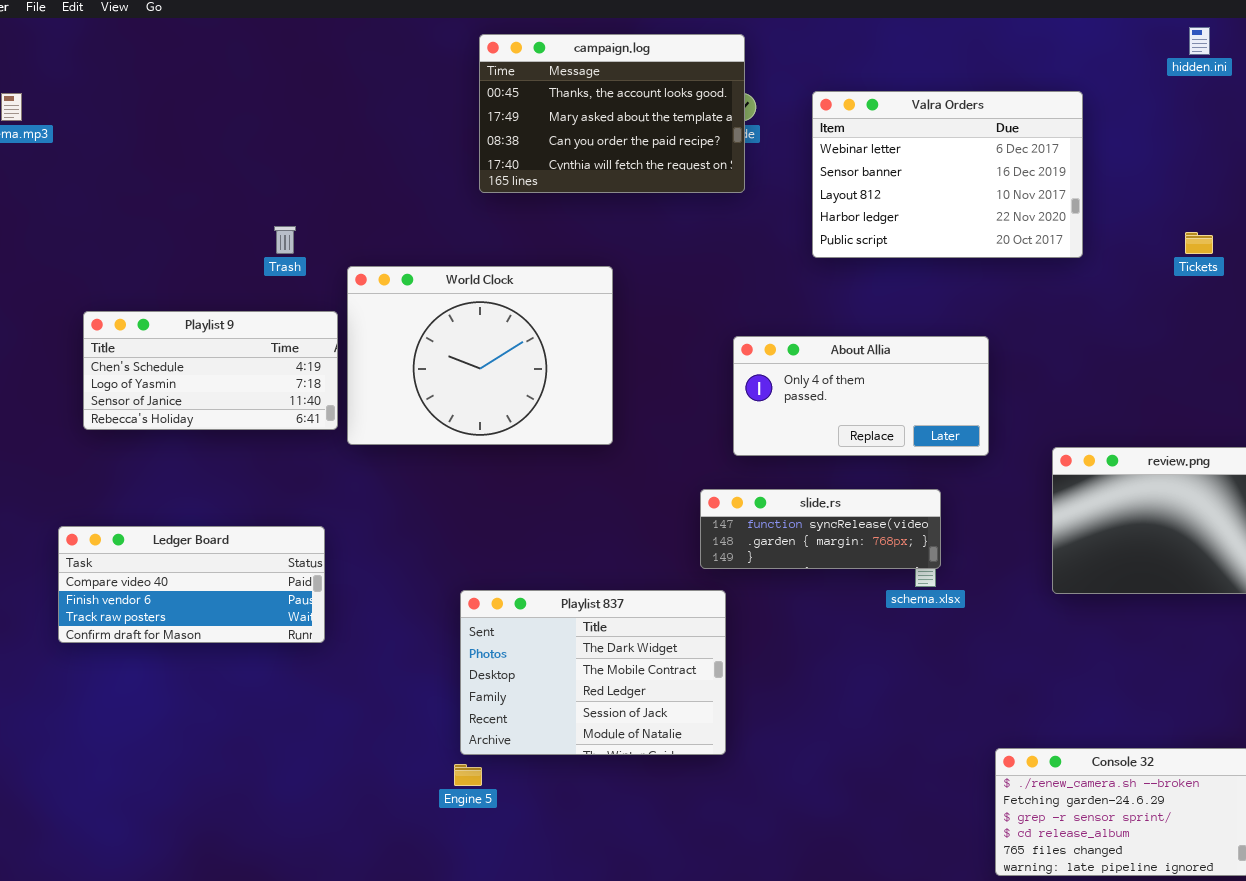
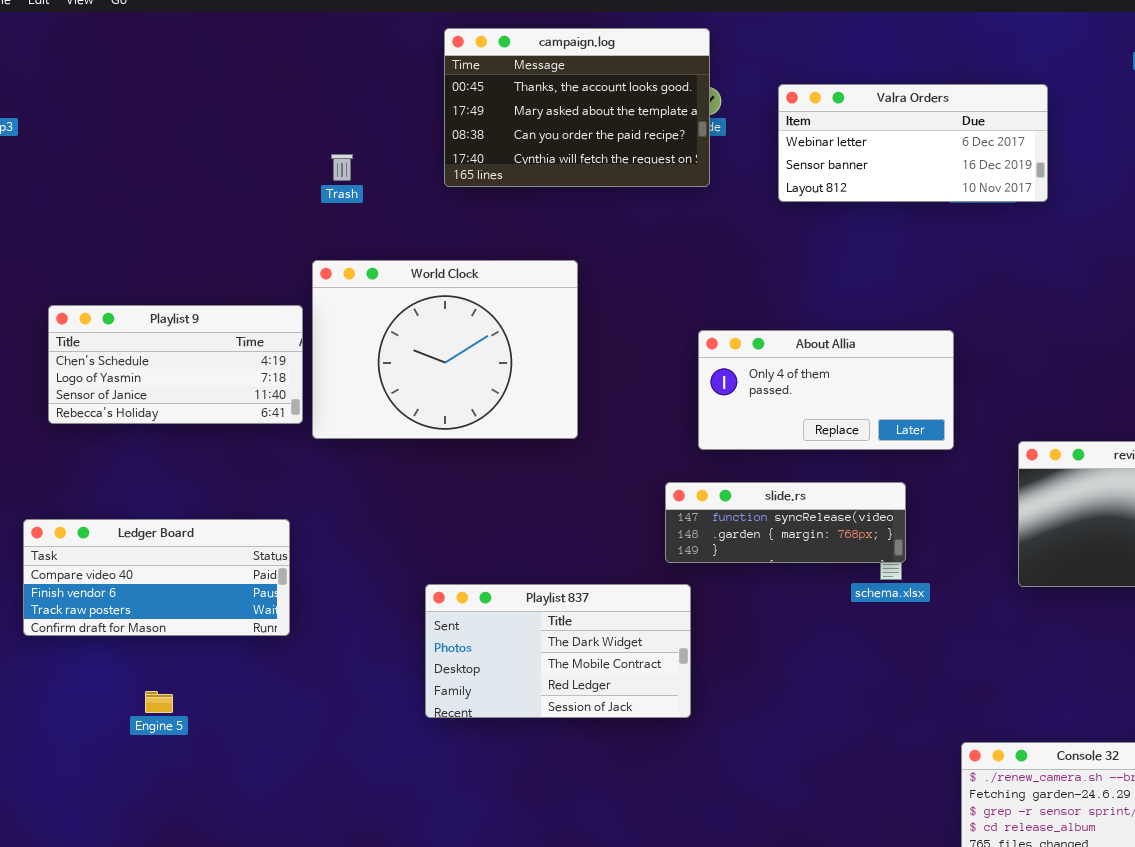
Valra Orders: [812,91,1083,258] -> [778,84,1048,202], resized
Trash: [274,226,296,254] -> [331,154,353,181], moved
Playlist 837: [460,590,726,755] -> [425,584,691,718], resized
Engine 5: [454,764,482,786] -> [145,691,173,713], moved

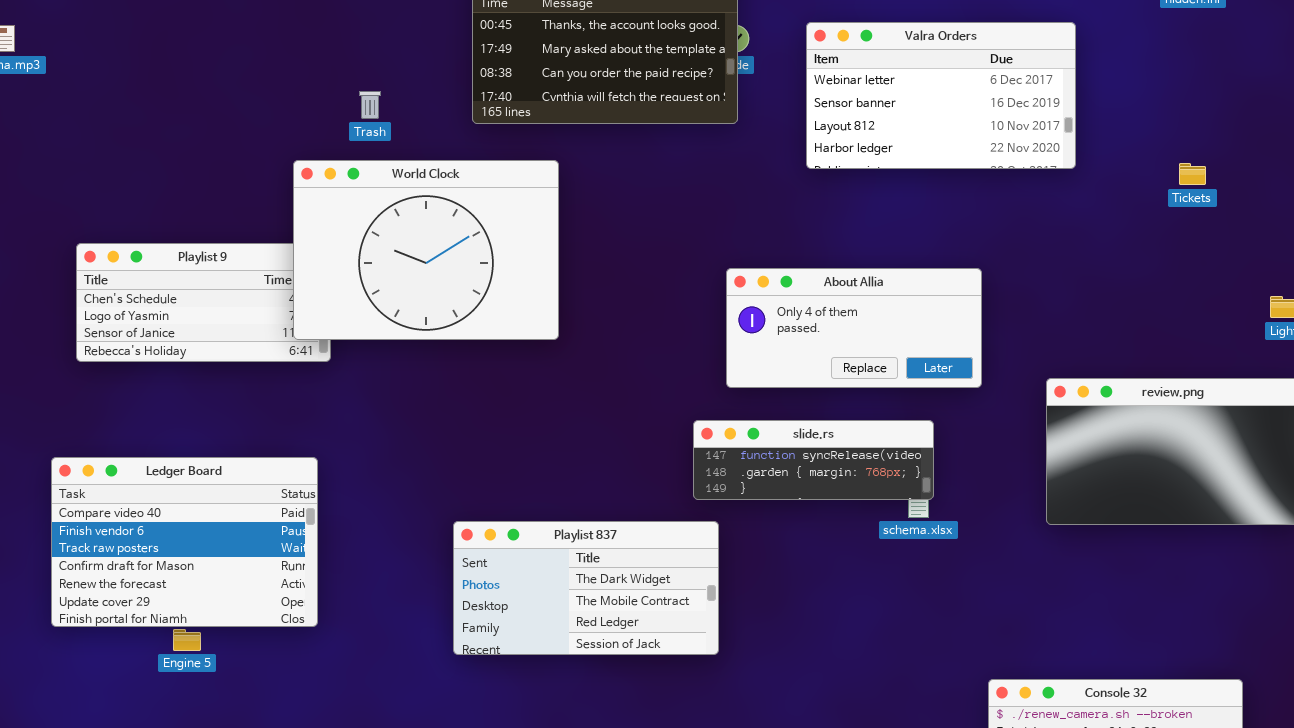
Valra Orders: [778,84,1048,202] -> [806,22,1076,169], resized
World Clock: [312,260,578,439] -> [293,160,559,340], moved
Ledger Board: [23,519,290,636] -> [51,457,318,627], resized

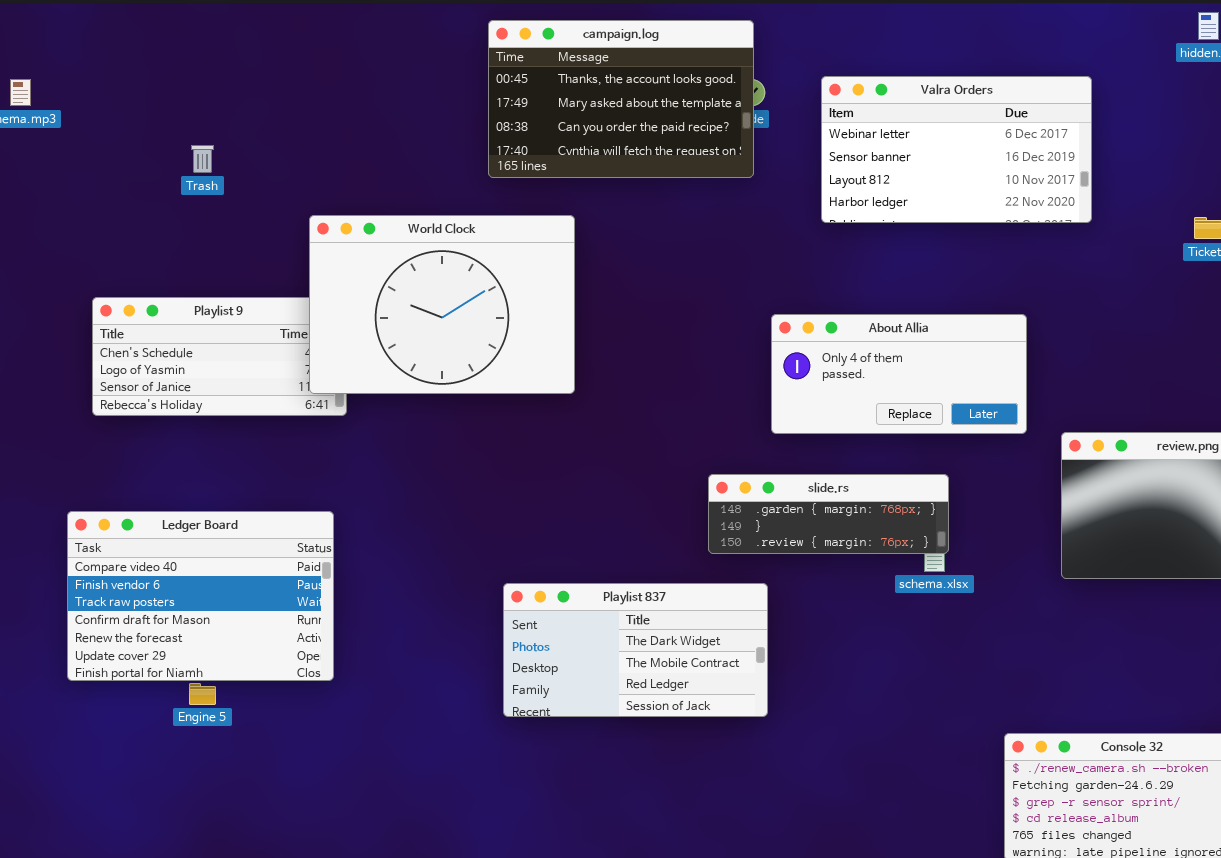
Trash: [359,91,381,119] -> [191,145,214,173], moved
About Allia: [726,268,982,388] -> [771,314,1027,434], moved
slide.rs: [693,420,934,500] -> [708,474,949,554], scrolled down 1 row
Playlist 837: [453,521,719,655] -> [503,583,768,717], moved

